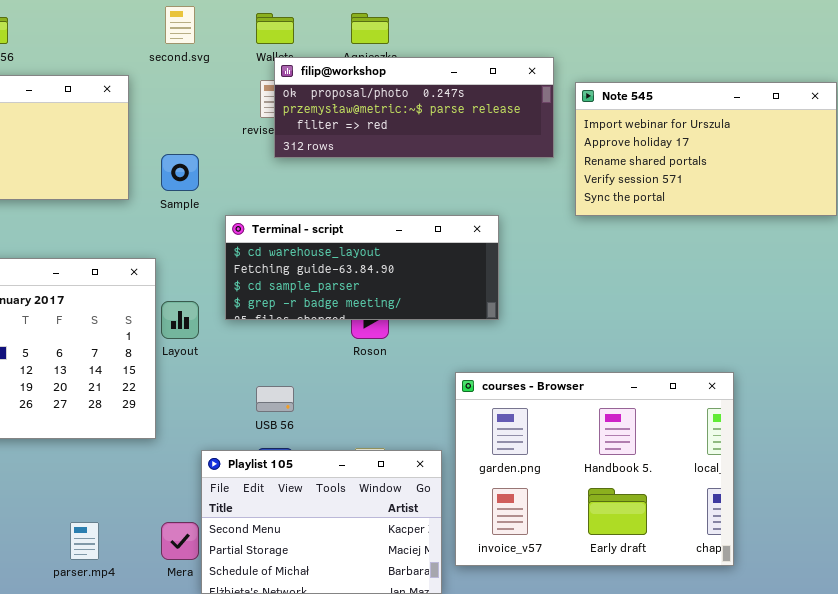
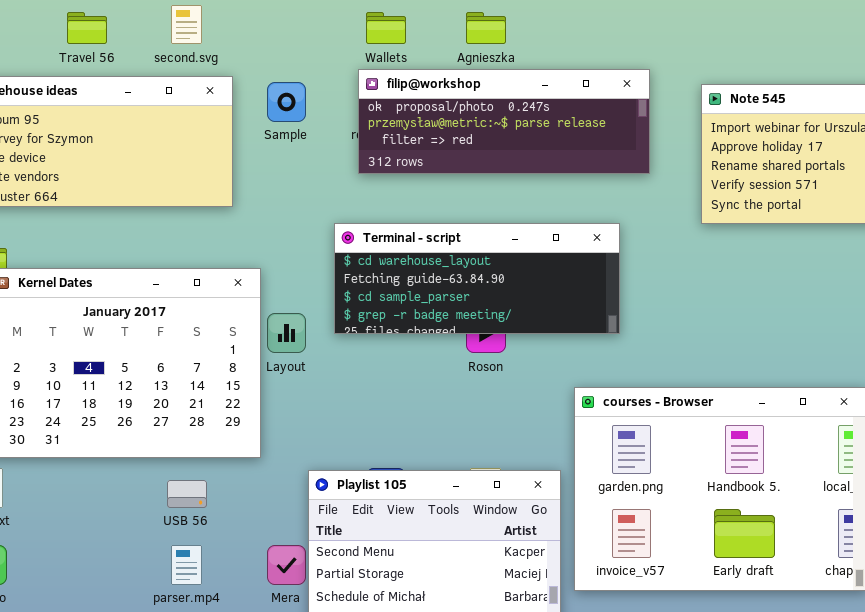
second.svg: [165,6,195,44] -> [171,5,202,44], moved
filip@workshop: [274,57,554,158] -> [358,69,650,174], moved
Sample: [161,154,199,191] -> [267,82,306,122], moved
USB 56: [256,386,294,412] -> [167,480,207,508], moved

